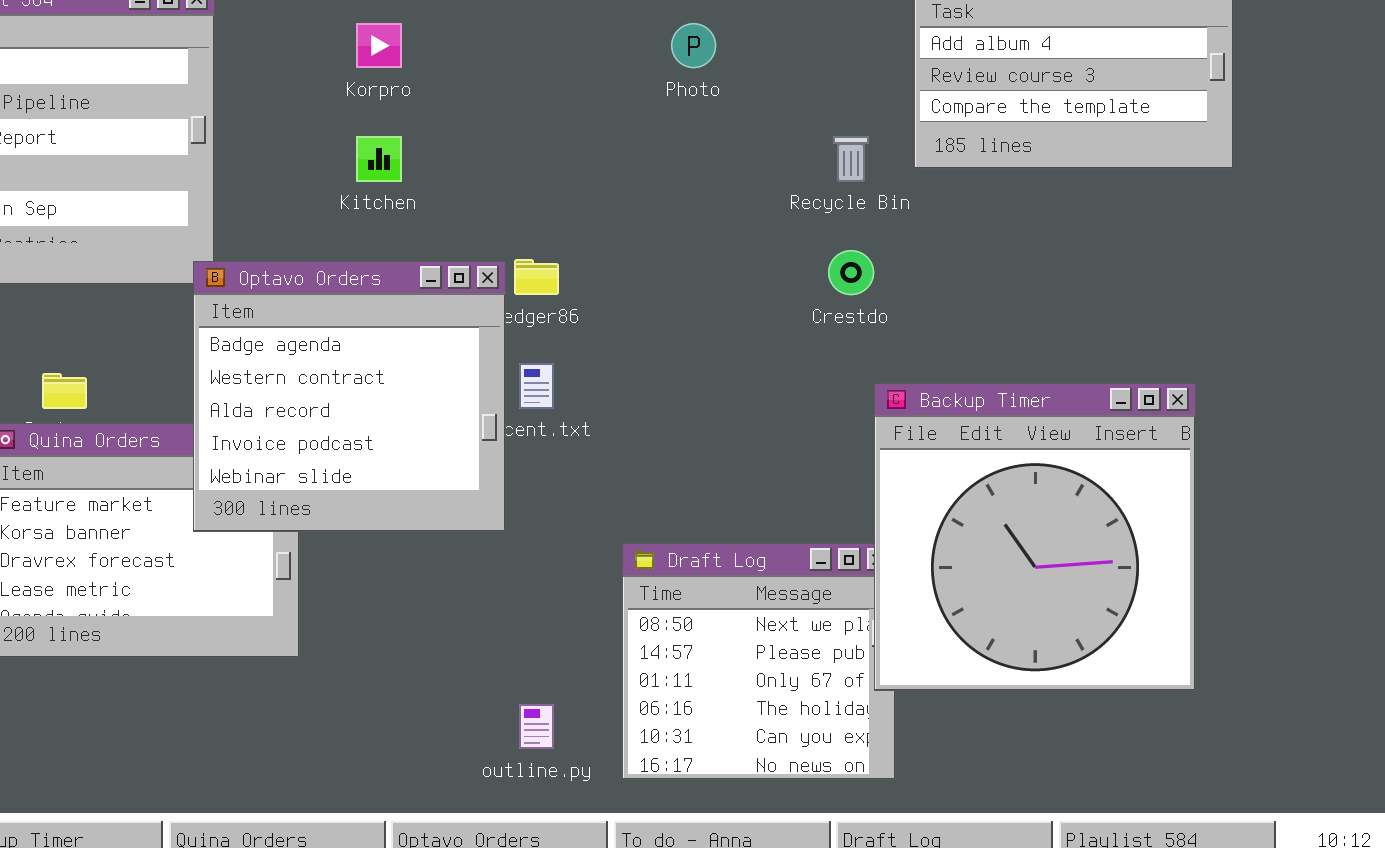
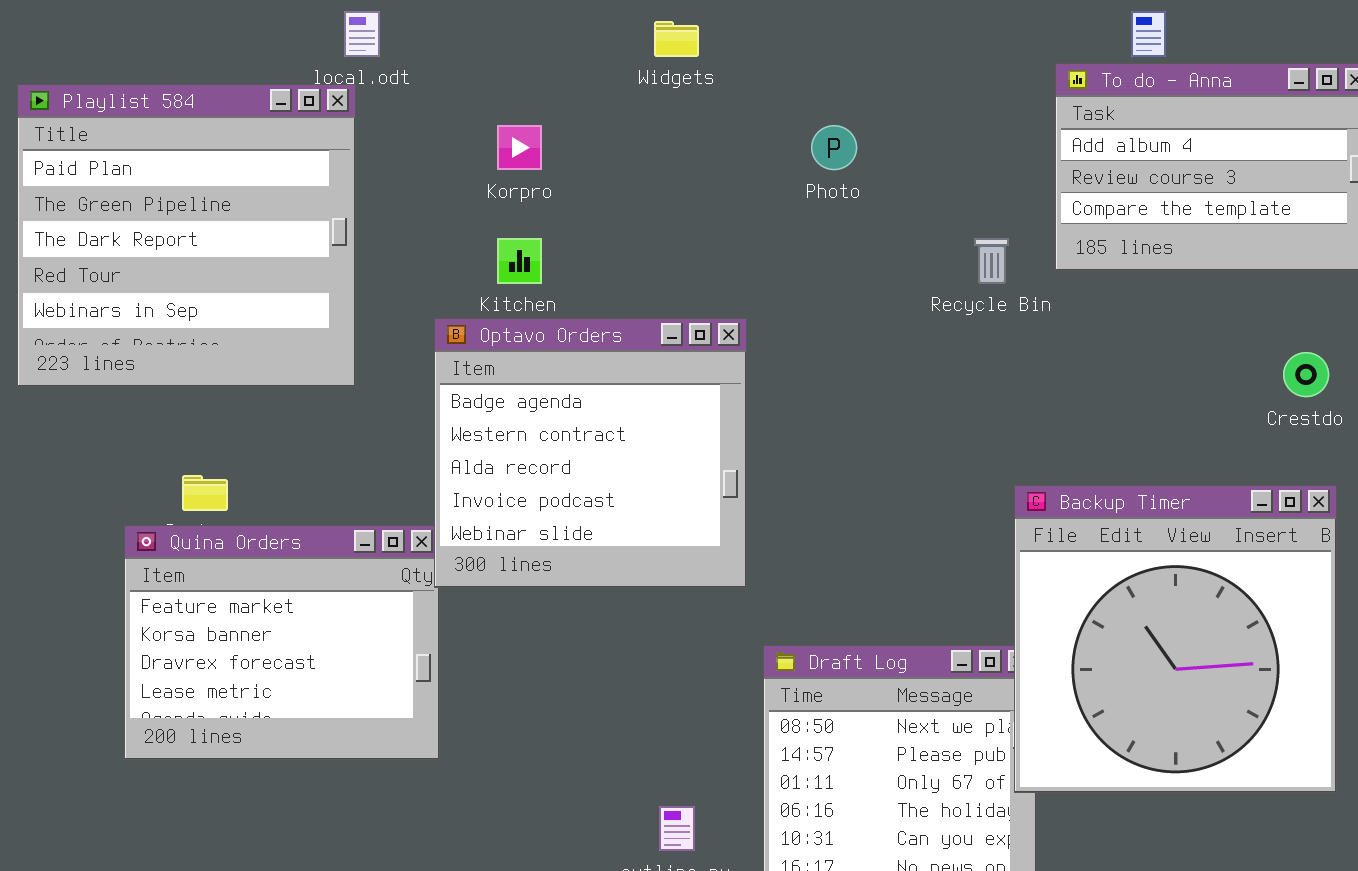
Crestdo: [828,250,874,295] -> [1283,352,1329,397], moved
Optavo Orders: [193,261,506,532] -> [434,318,747,588], moved

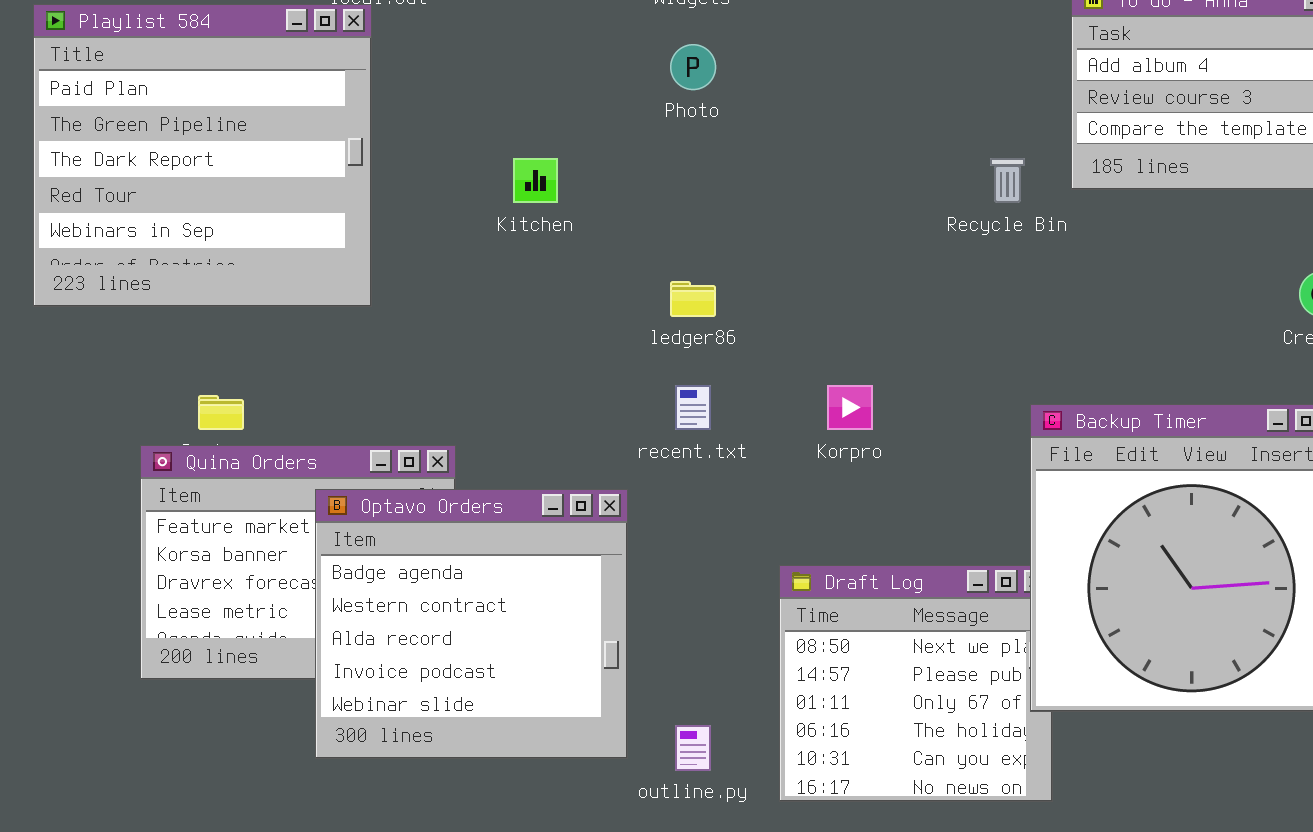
Korpro: [497,125,542,170] -> [827,385,873,430], moved
Photo: [811,125,857,170] -> [670,44,716,90], moved
Optavo Orders: [434,318,747,588] -> [315,489,628,759], moved

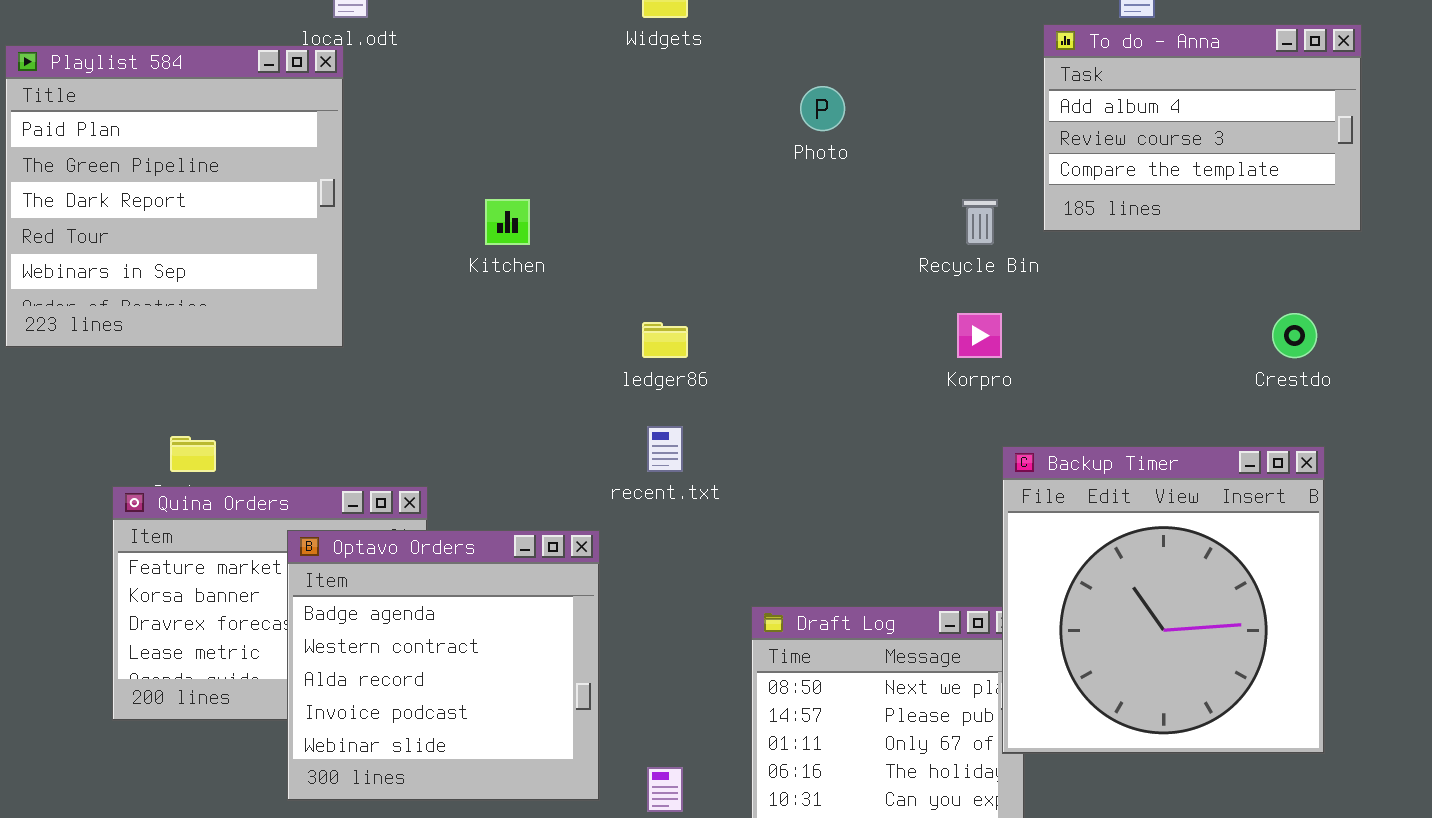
Photo: [670,44,716,90] -> [800,86,845,131], moved
Korpro: [827,385,873,430] -> [957,313,1002,358], moved

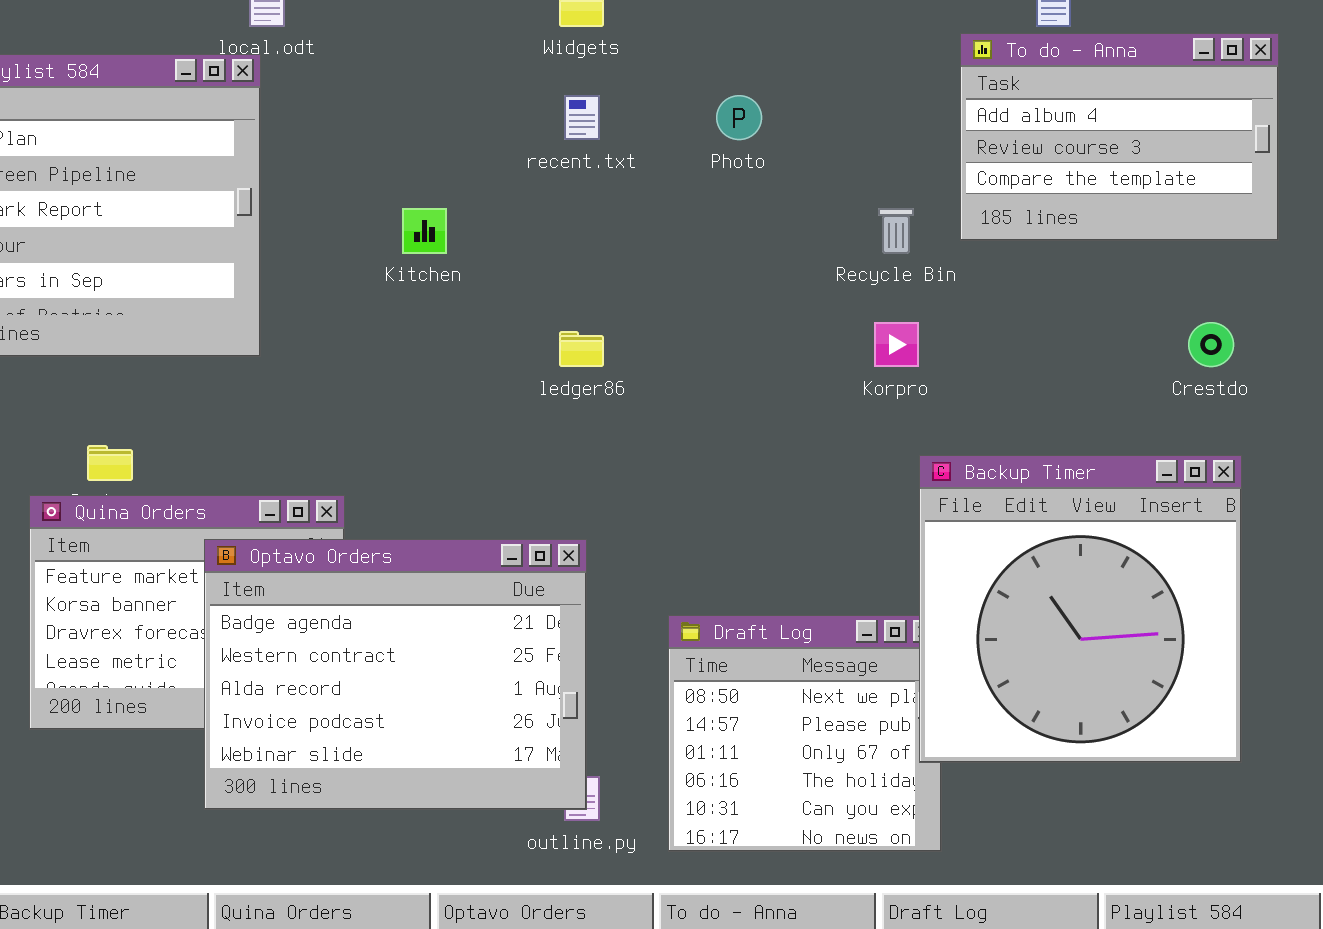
recent.txt: [647,426,683,472] -> [564,95,600,140], moved
Optavo Orders: [287,530,600,801] -> [204,539,587,810], resized

